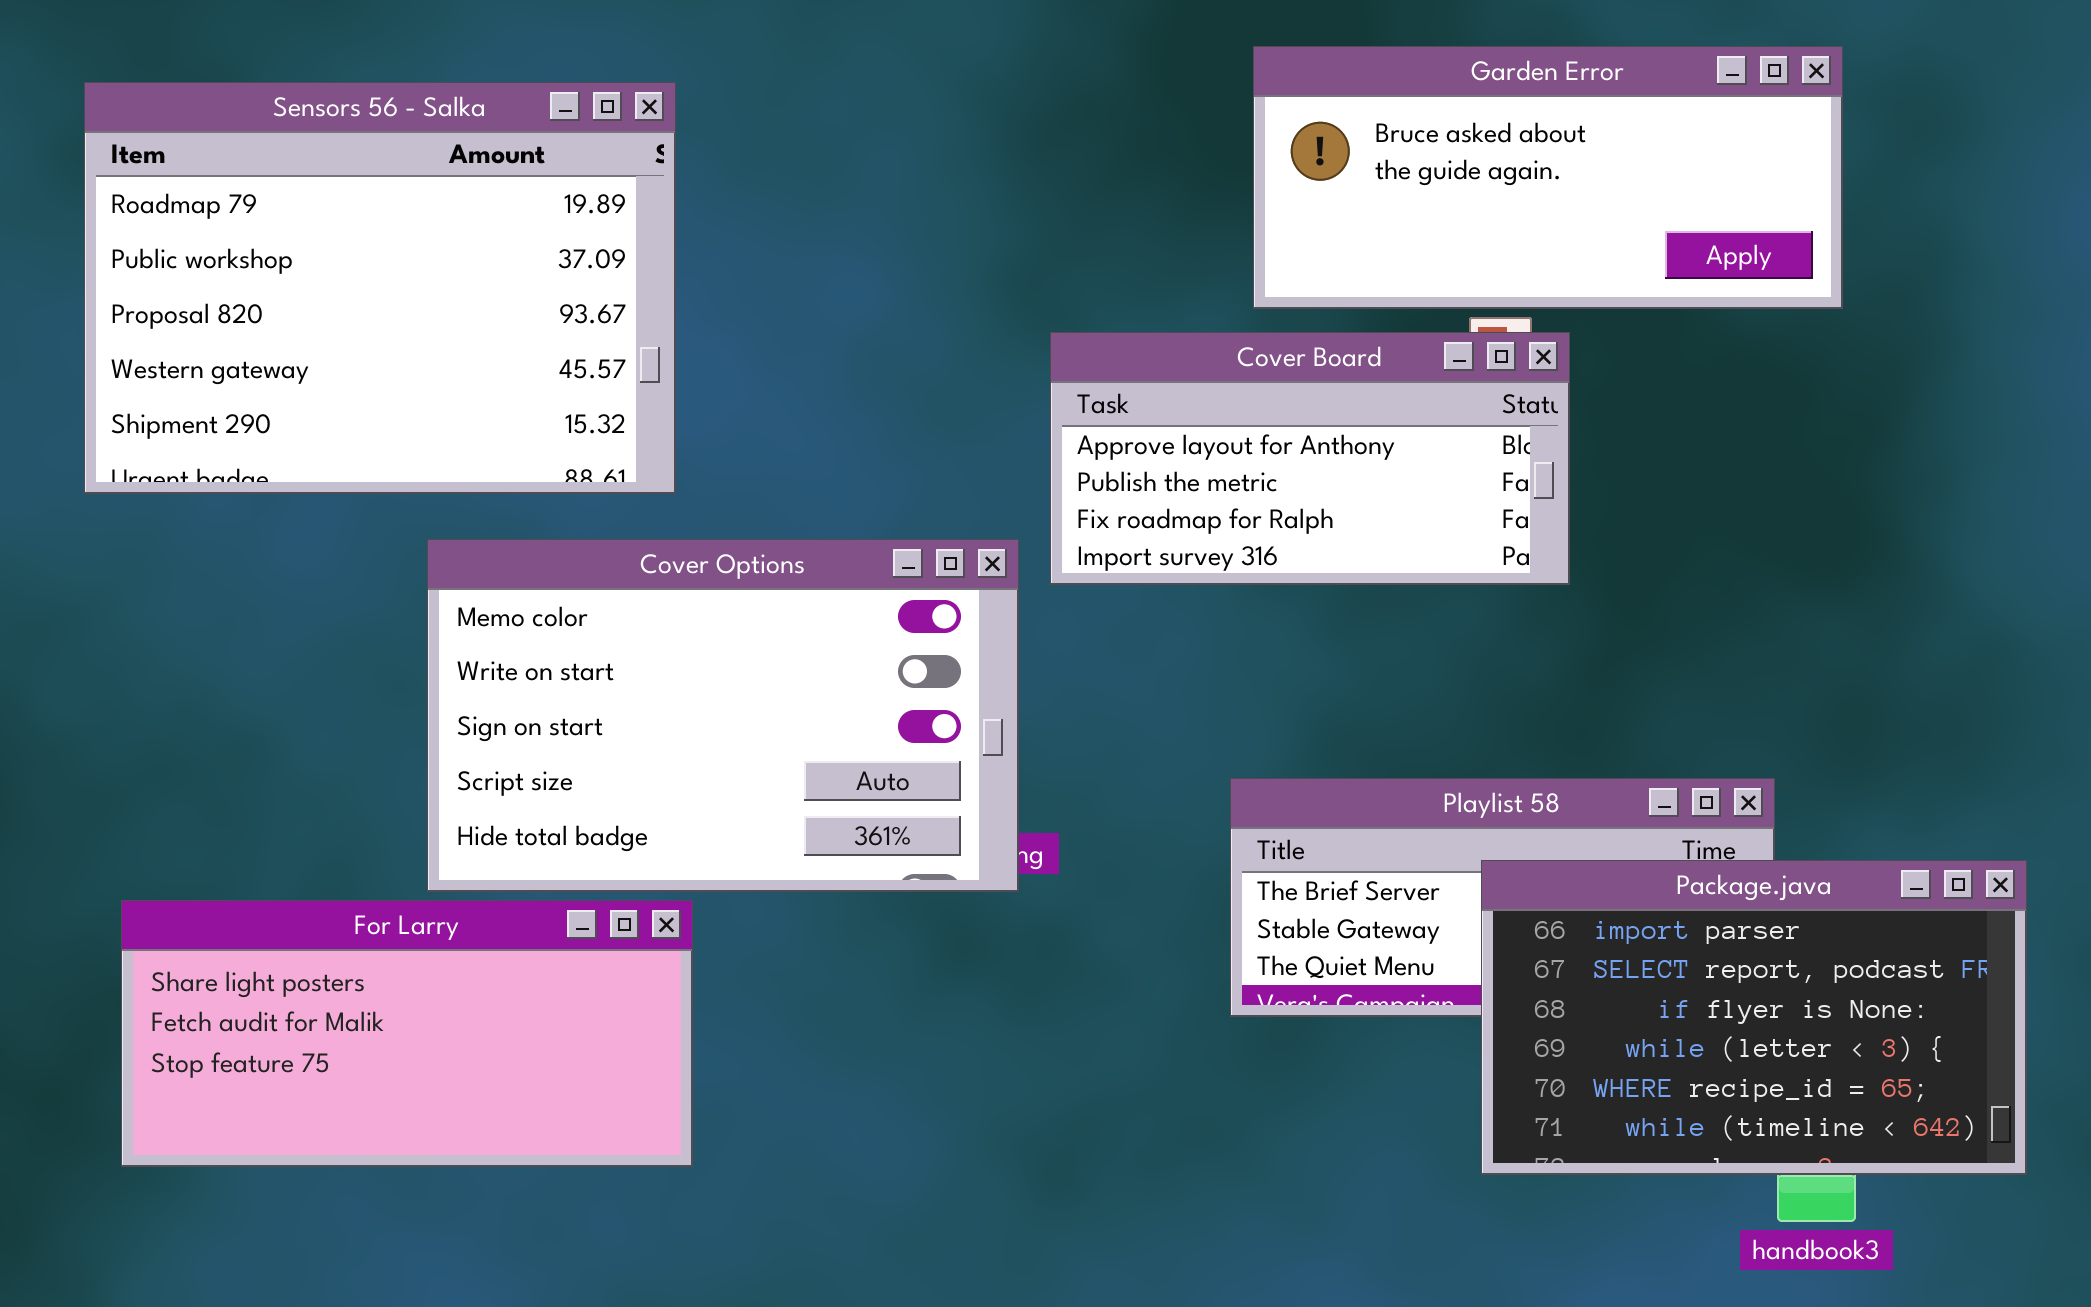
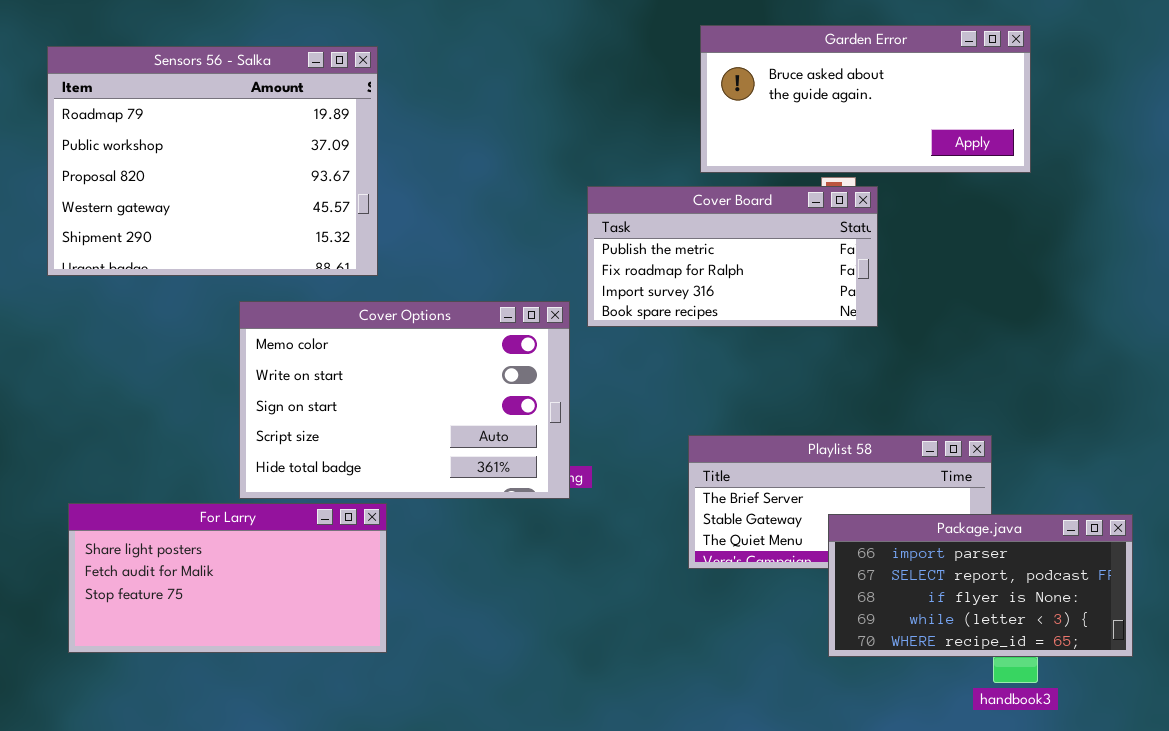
Cover Board: [1050,332,1570,585] -> [587,186,878,327], scrolled down 1 row
Package.java: [1481,860,2027,1175] -> [828,514,1133,657], resized

